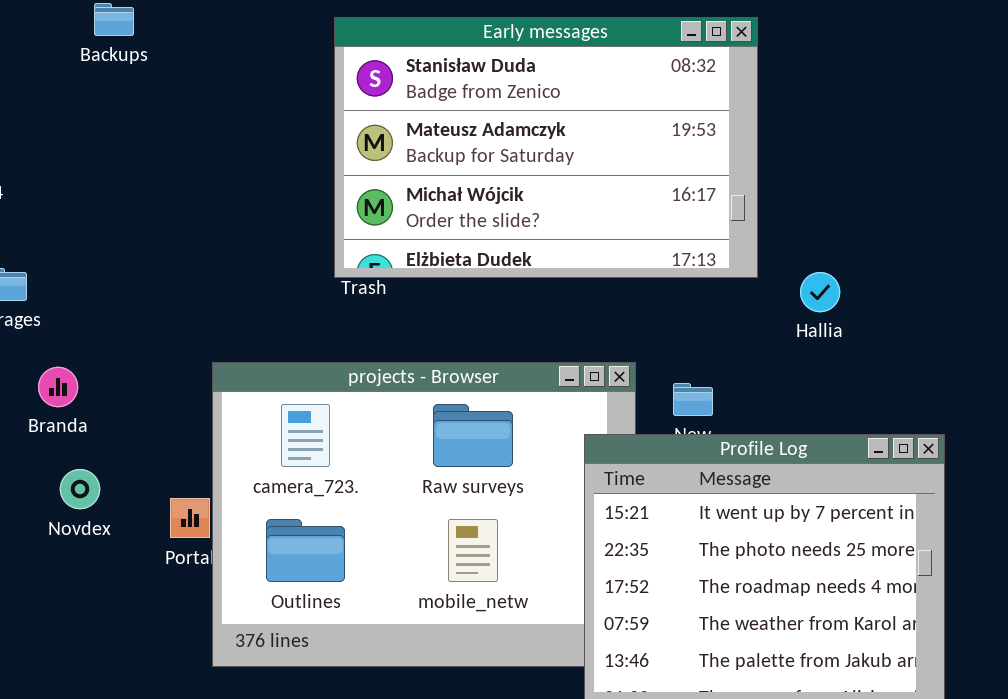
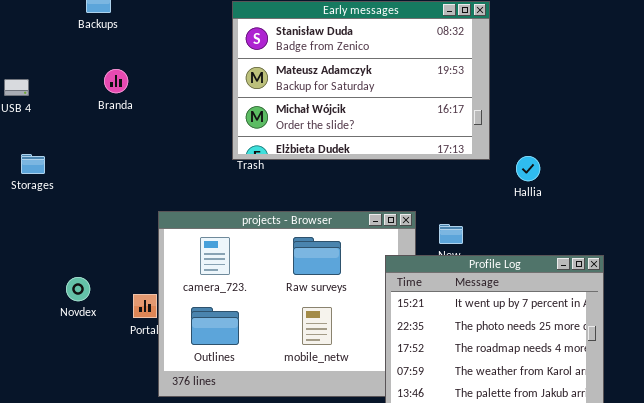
Branda: [38,367,78,407] -> [104,69,128,93], moved

